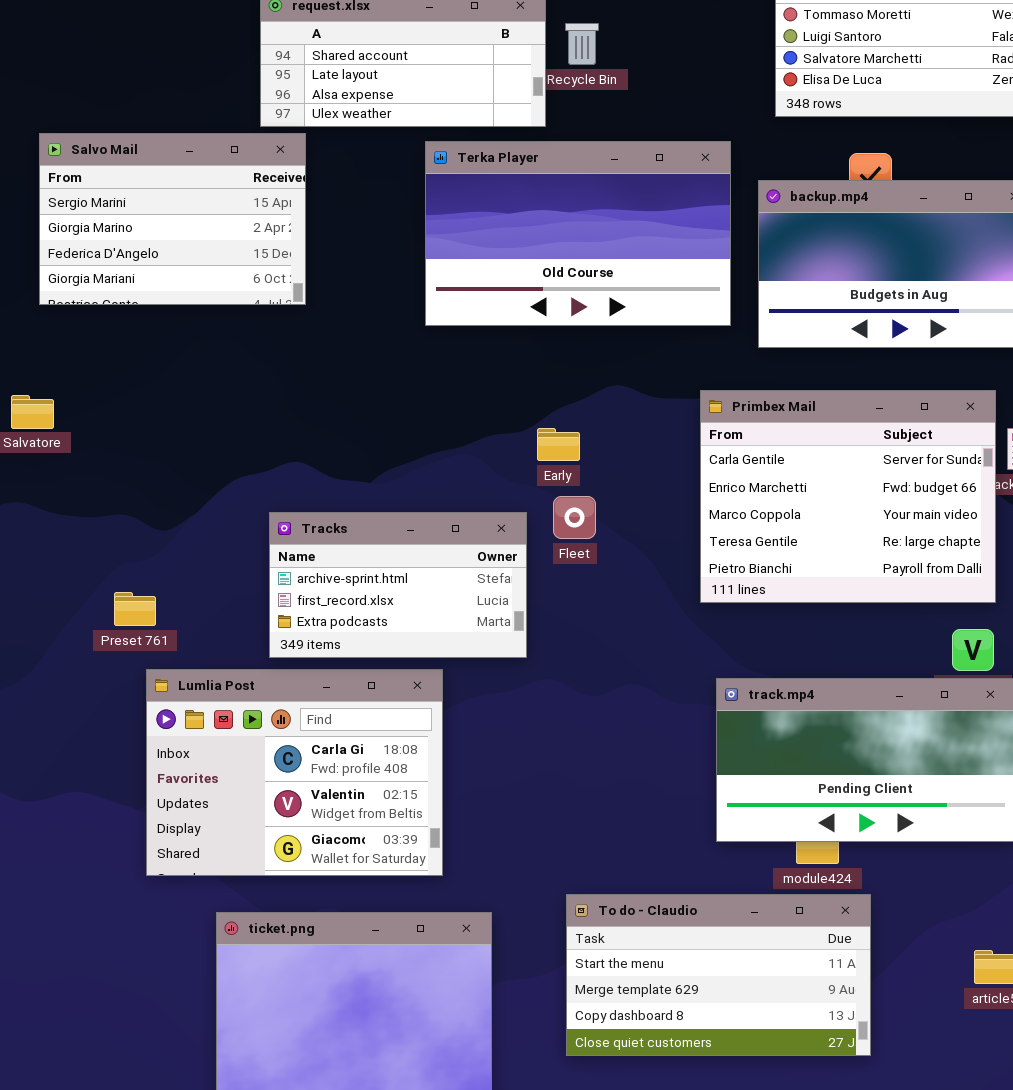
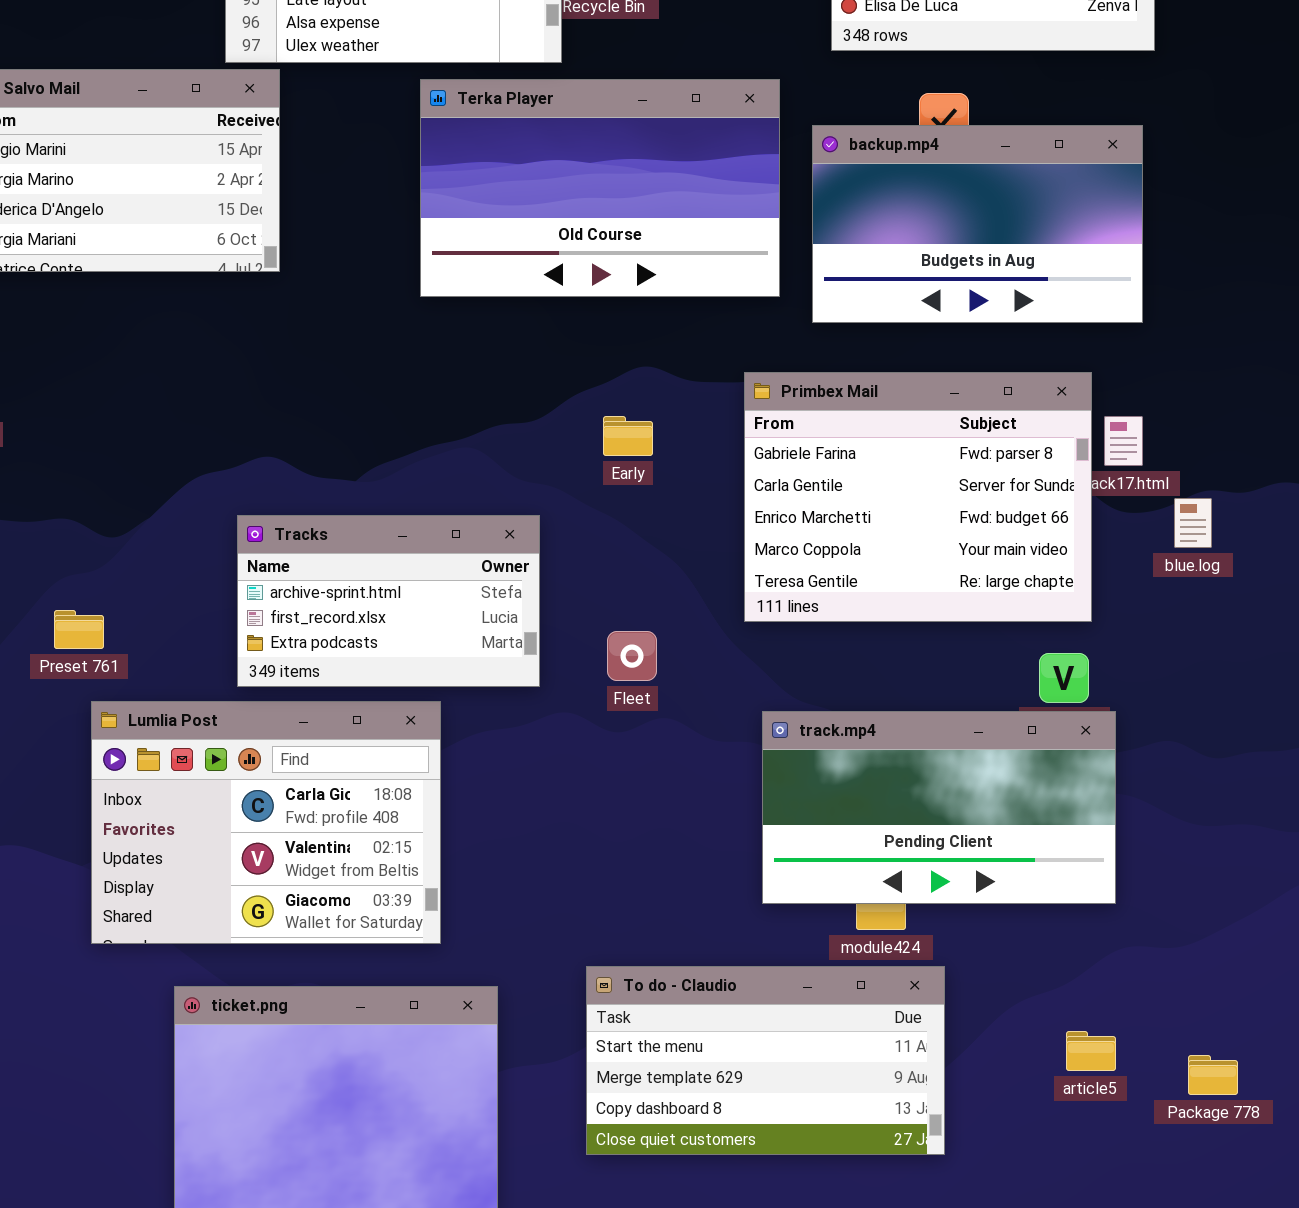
Primbex Mail: [700,390,996,603] -> [744,372,1092,622], scrolled up 1 row
Early: [537,428,580,461] -> [603,416,653,456], moved
Fleet: [553,496,596,539] -> [607,631,657,681], moved

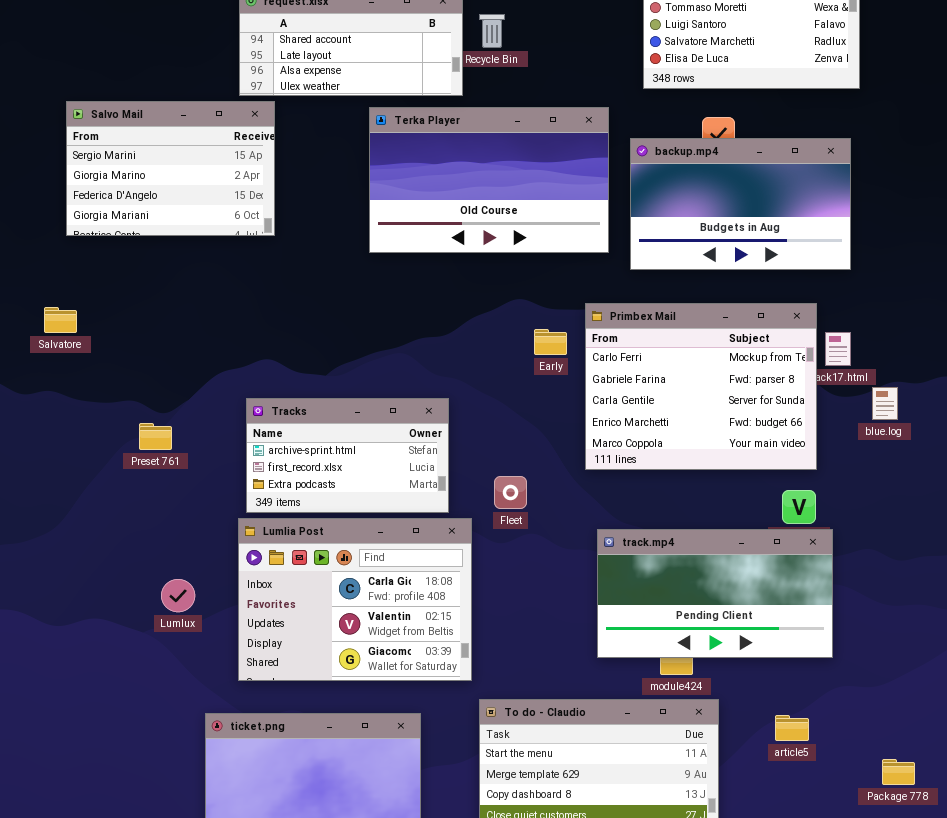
Primbex Mail: [744,372,1092,622] -> [585,303,817,470], scrolled up 1 row
Early: [603,416,653,456] -> [534,329,567,355], moved
Preset 761: [54,610,104,649] -> [139,423,172,450], moved
Lumlia Post: [91,701,441,944] -> [238,518,472,681], moved
article5: [1066,1031,1116,1071] -> [775,715,809,741], moved

